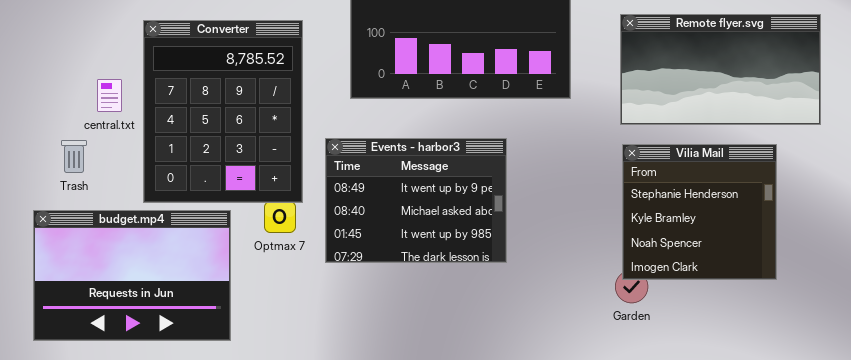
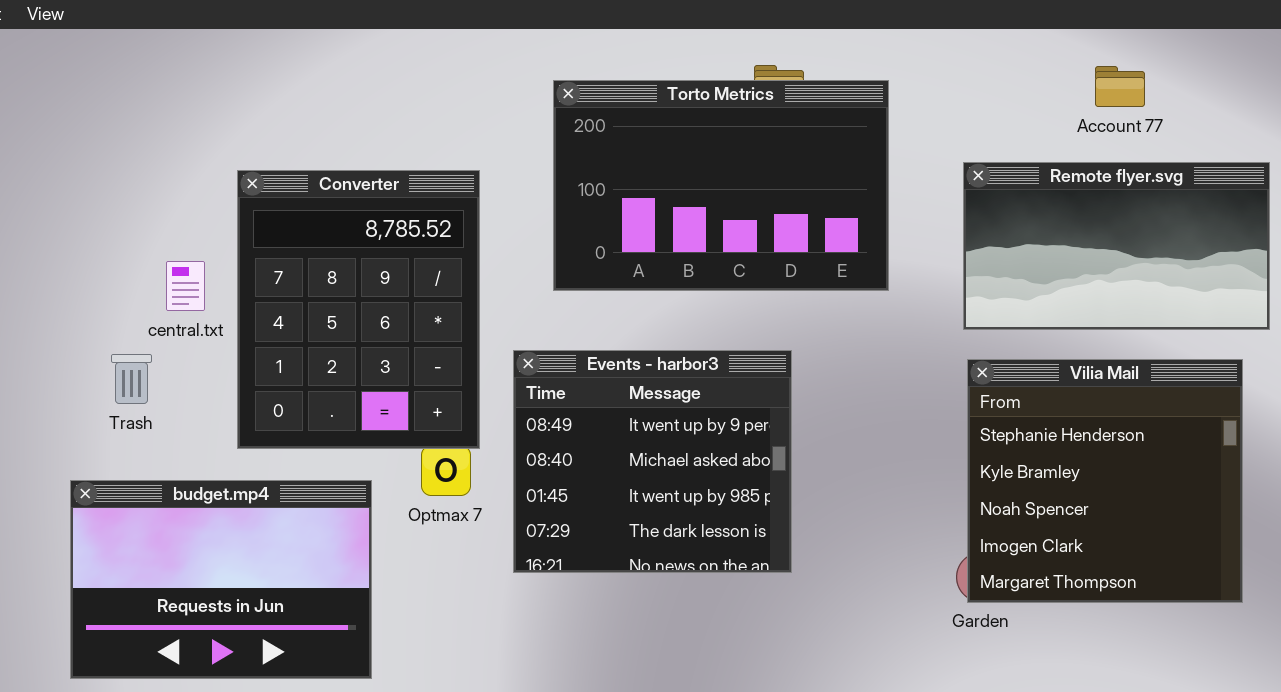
Events - harbor3: [325,138,507,263] -> [513,350,792,573], resized
Vilia Mail: [622,144,777,280] -> [967,359,1243,603], resized
budget.mp4: [33,210,231,341] -> [70,480,372,679], moved

